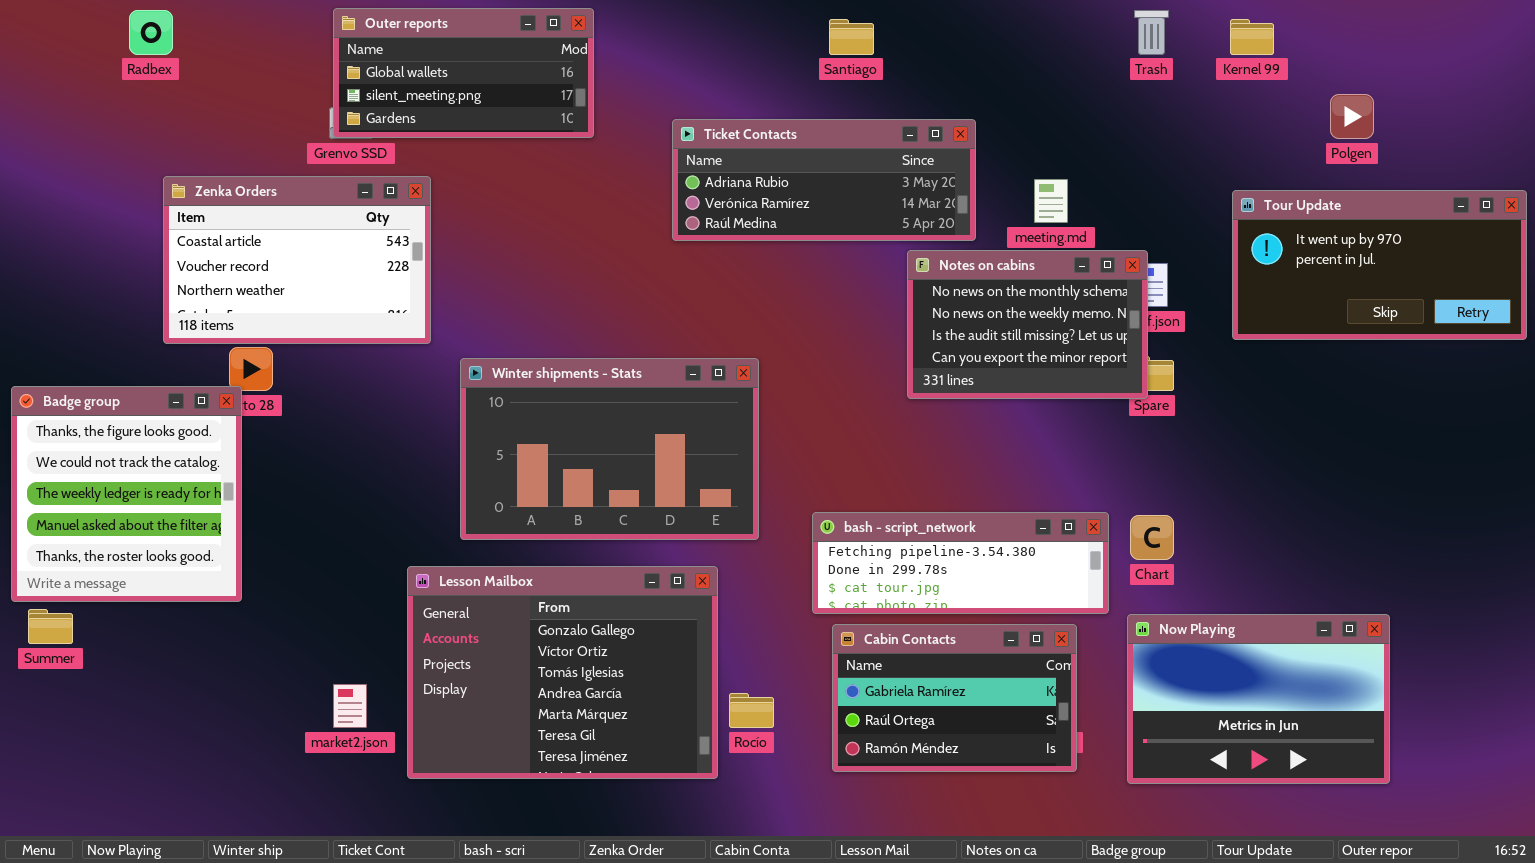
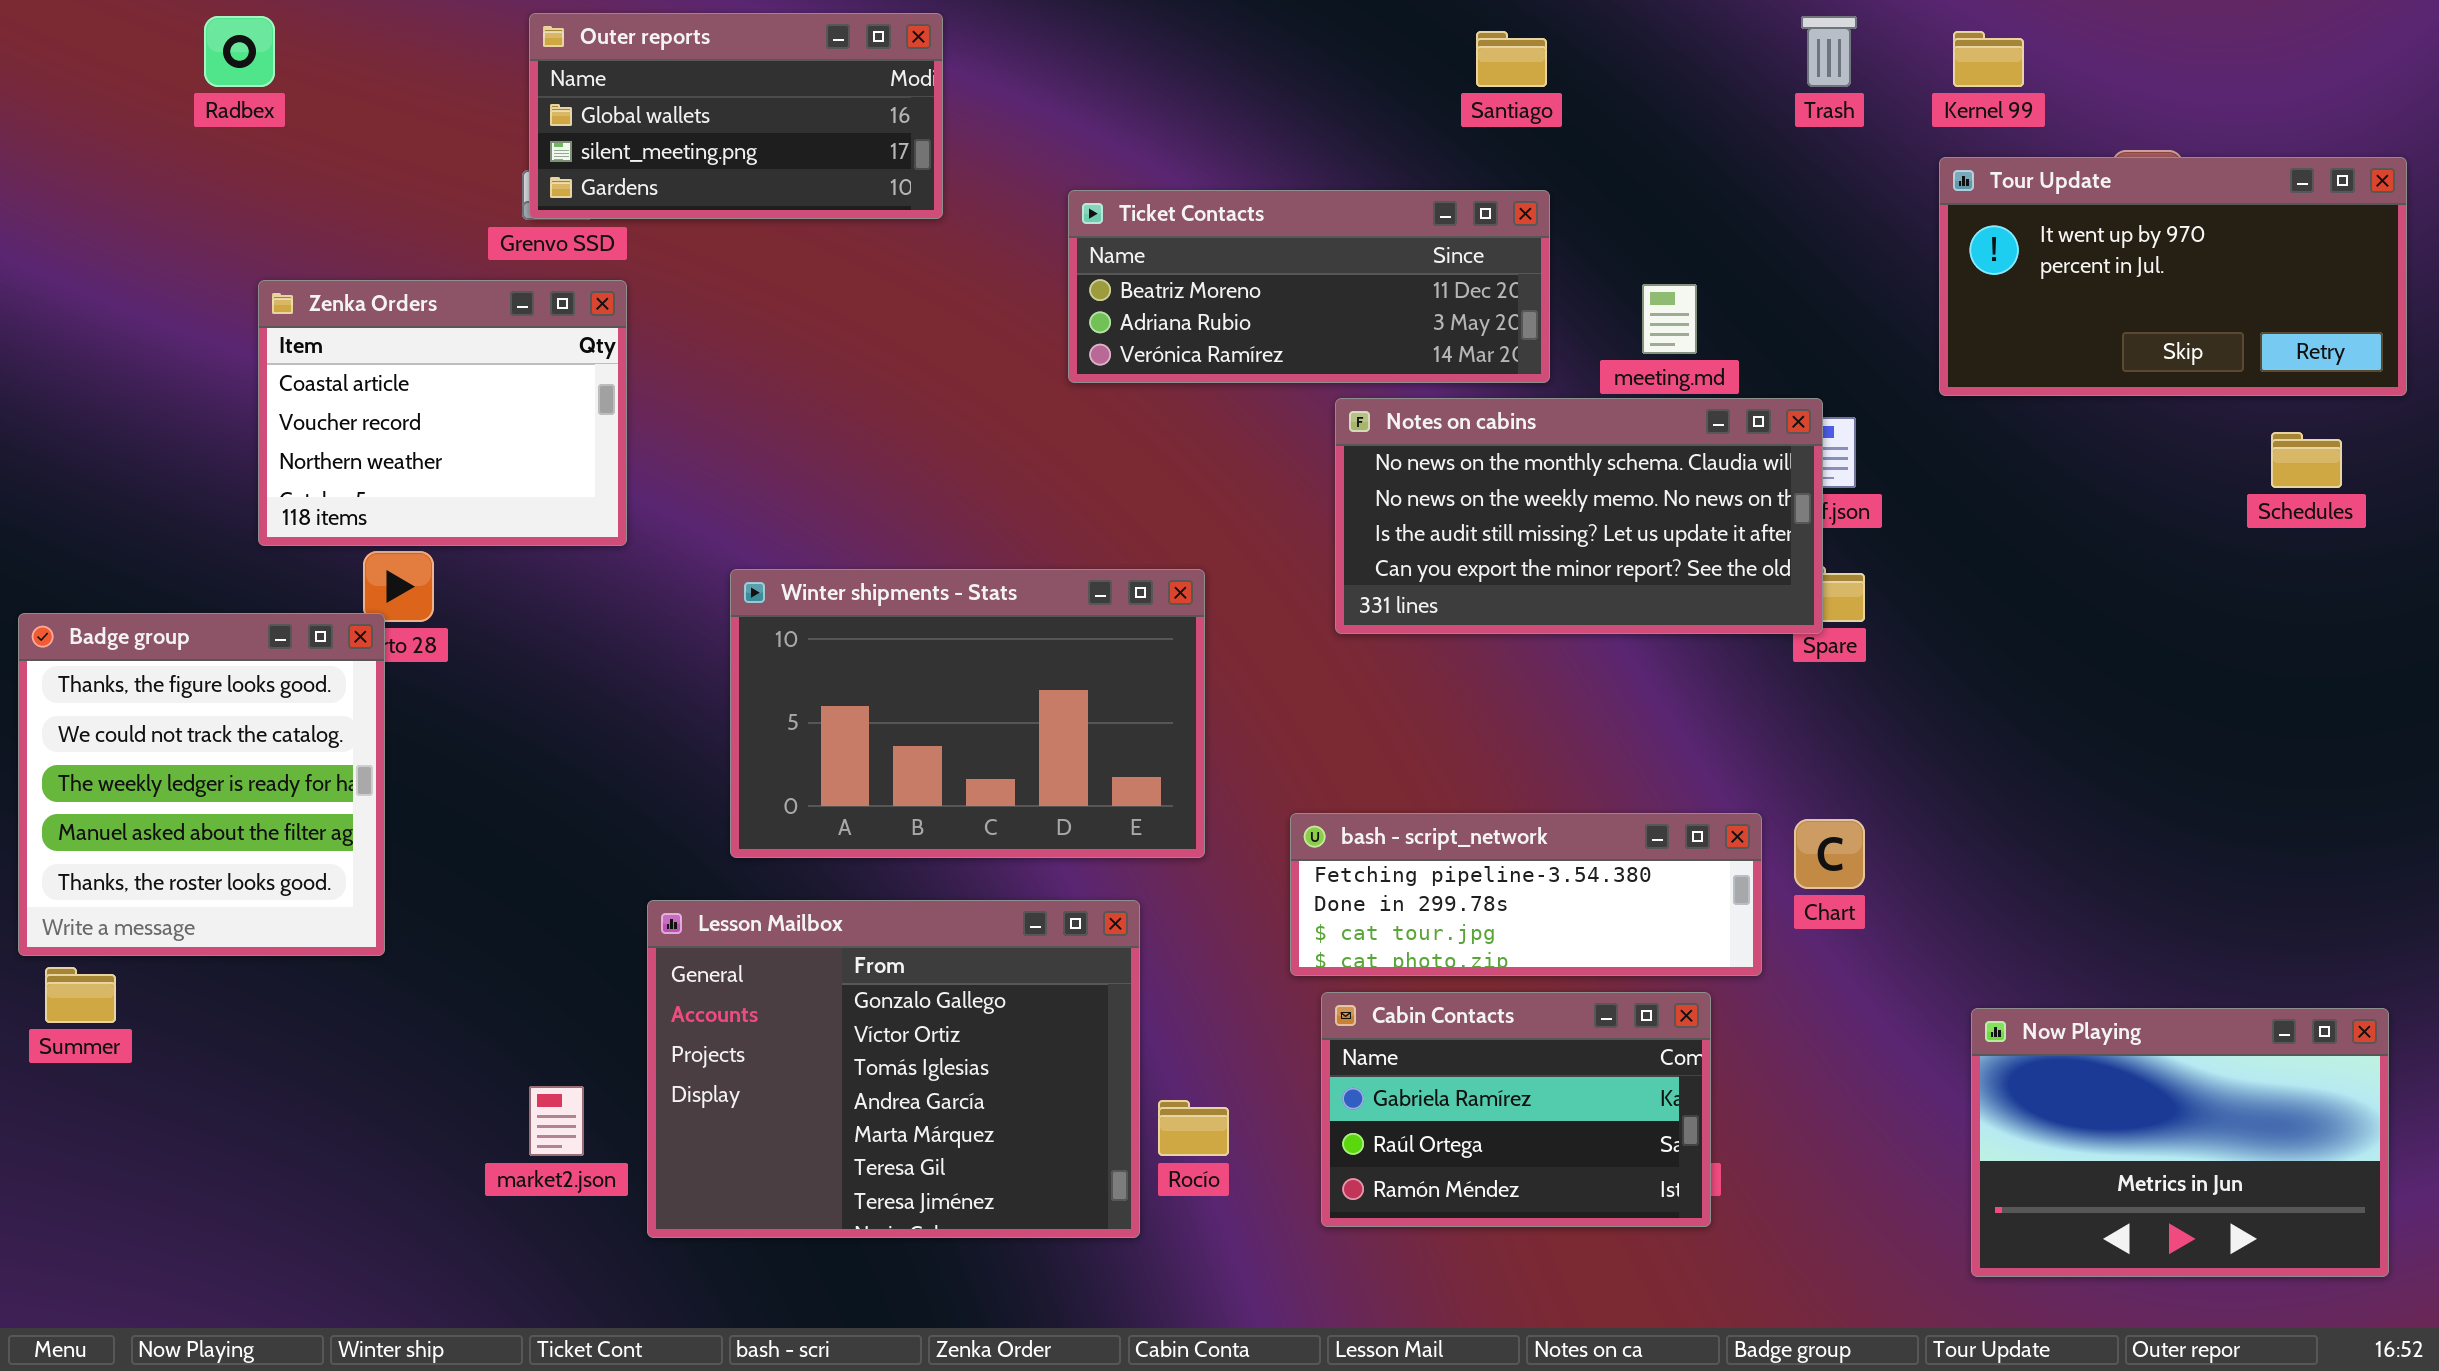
Santiago: [829,19,874,55] -> [1476,31,1547,87], moved
Ticket Contacts: [672,119,976,241] -> [1068,190,1550,383], scrolled up 1 row
Zenka Orders: [163,176,431,344] -> [258,280,627,546], resized
Tour Update: [1232,190,1527,340] -> [1939,157,2407,396], moved
Notes on cabins: [907,250,1148,399] -> [1335,398,1823,634], resized
Now Playing: [1127,614,1390,784] -> [1971,1008,2389,1277], moved

